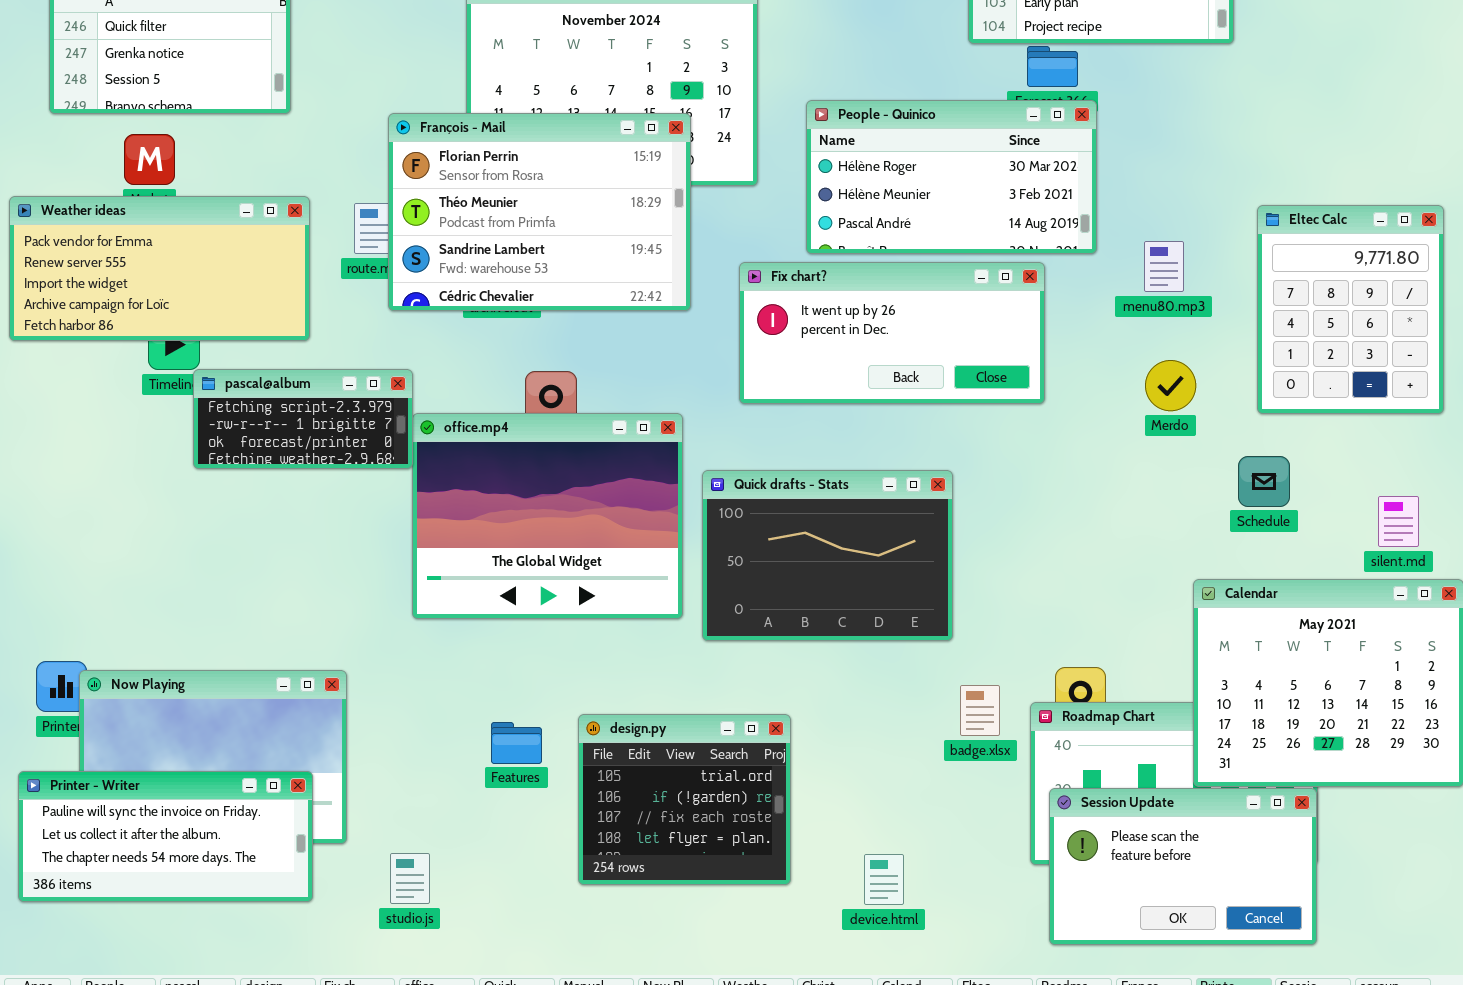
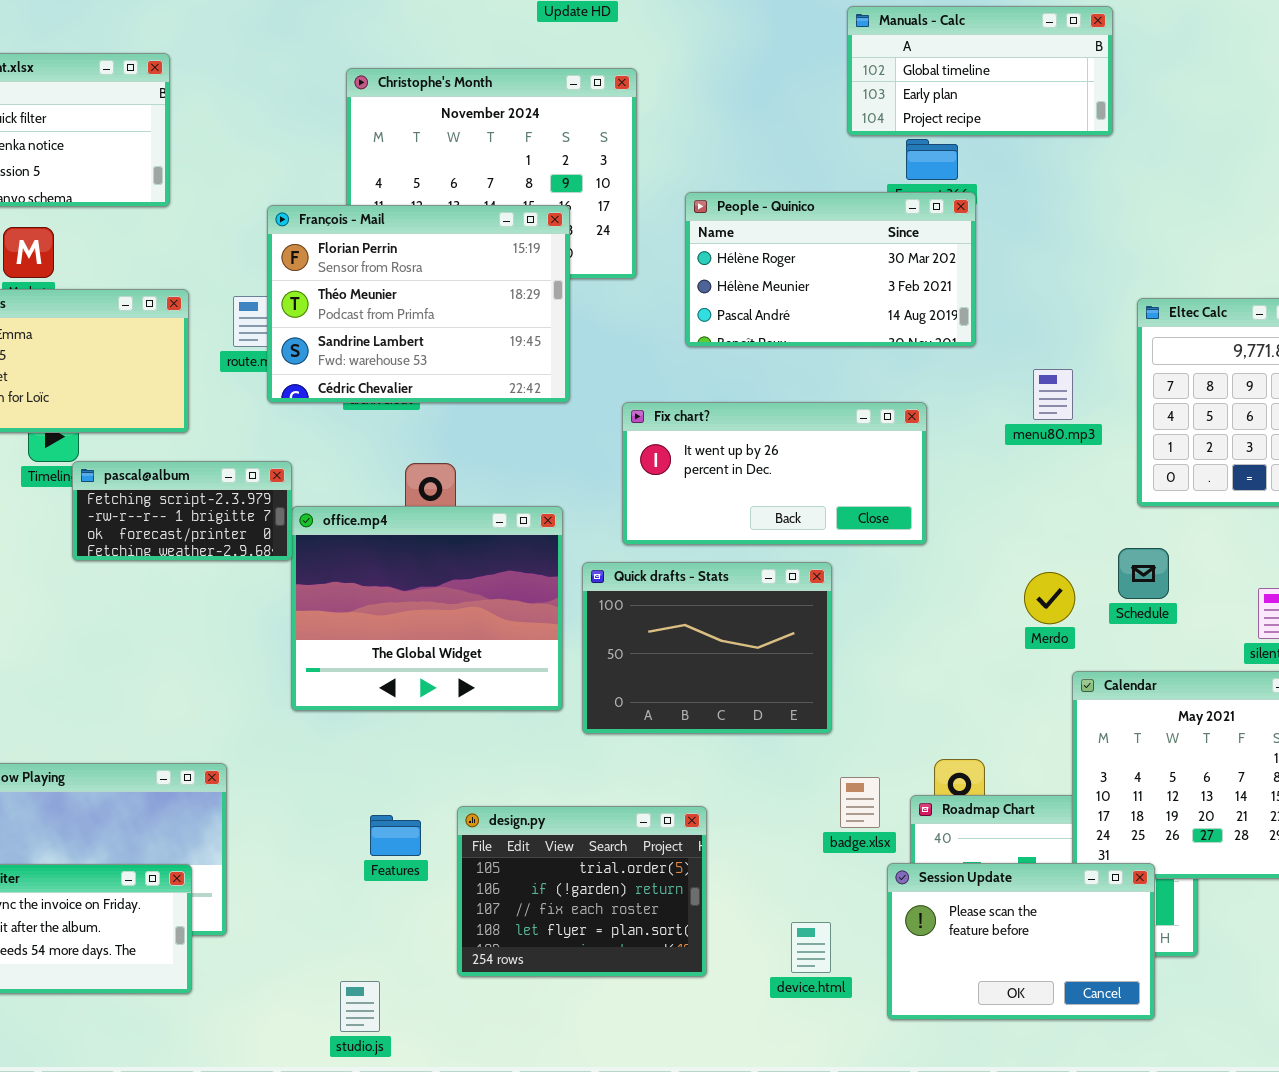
menu80.mp3: [1144,241,1184,292] -> [1033,369,1073,420], moved
Fix chart?: [739,262,1045,404] -> [622,402,927,545], moved
Merdo: [1145,360,1196,411] -> [1024,572,1075,624], moved
design.py: [578,714,791,885] -> [457,806,707,977], resized
Session Update: [1049,788,1317,945] -> [887,863,1155,1020], moved
studio.js: [390,853,430,904] -> [340,981,380,1032], moved
device.html: [864,854,904,905] -> [791,922,831,973], moved

